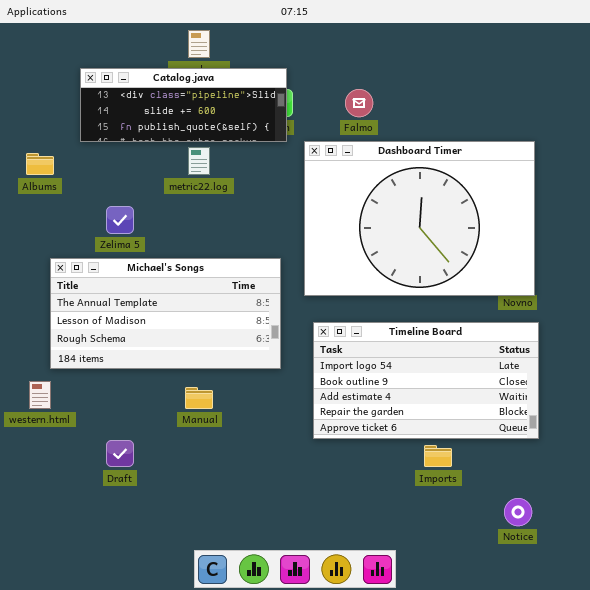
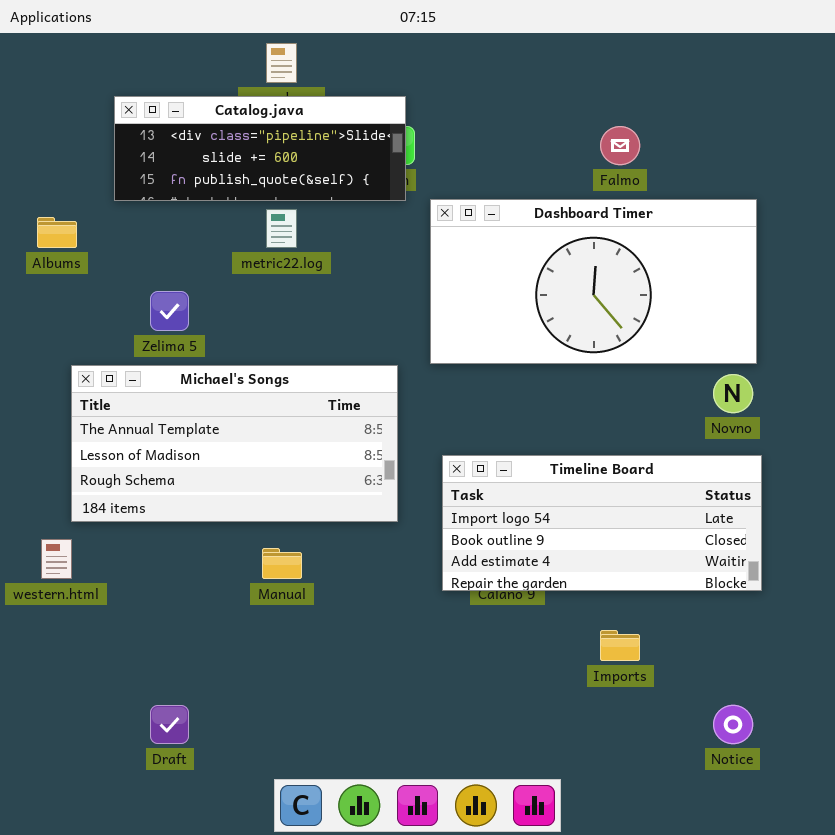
Falmo: [345,89,373,117] -> [600,126,640,165], moved
Dashboard Timer: [304,141,535,296] -> [430,199,757,364], resized
Timeline Board: [313,322,539,439] -> [442,455,762,591], resized
Draft: [106,440,134,467] -> [150,705,189,744], moved

